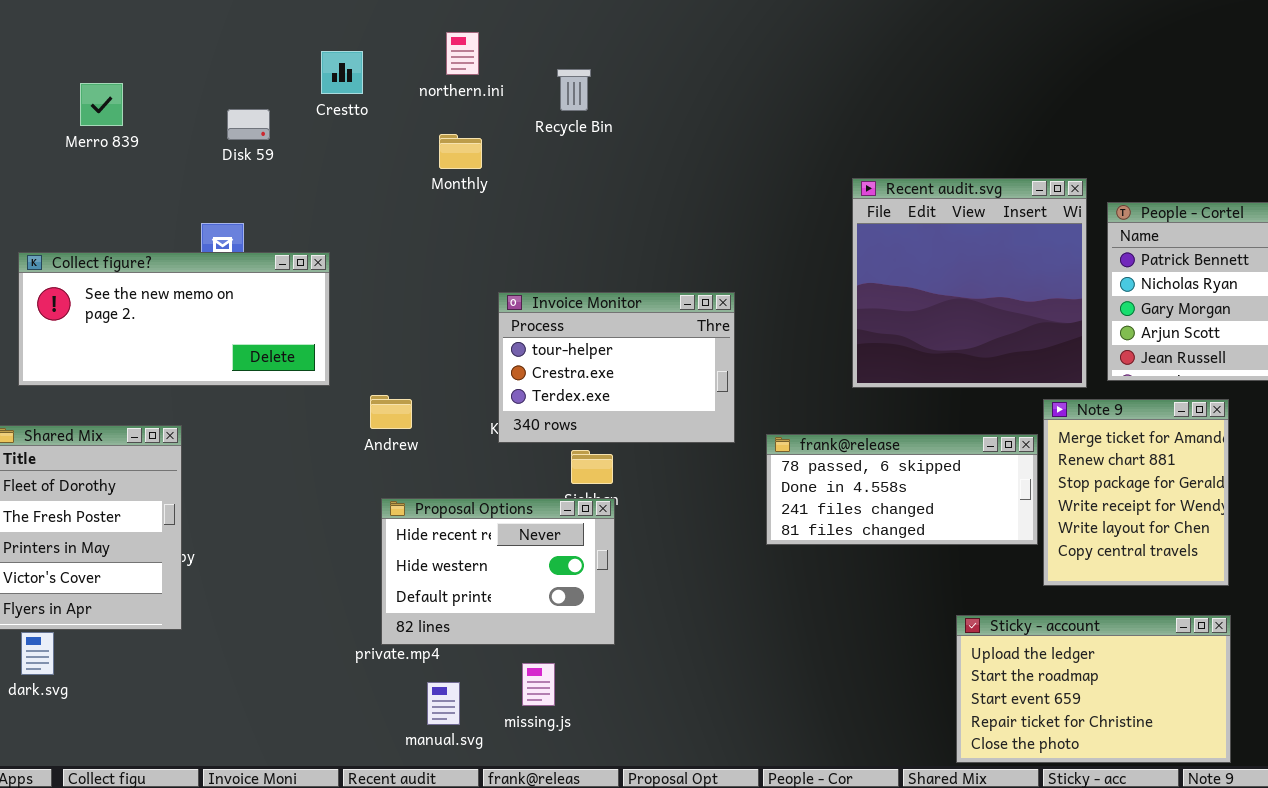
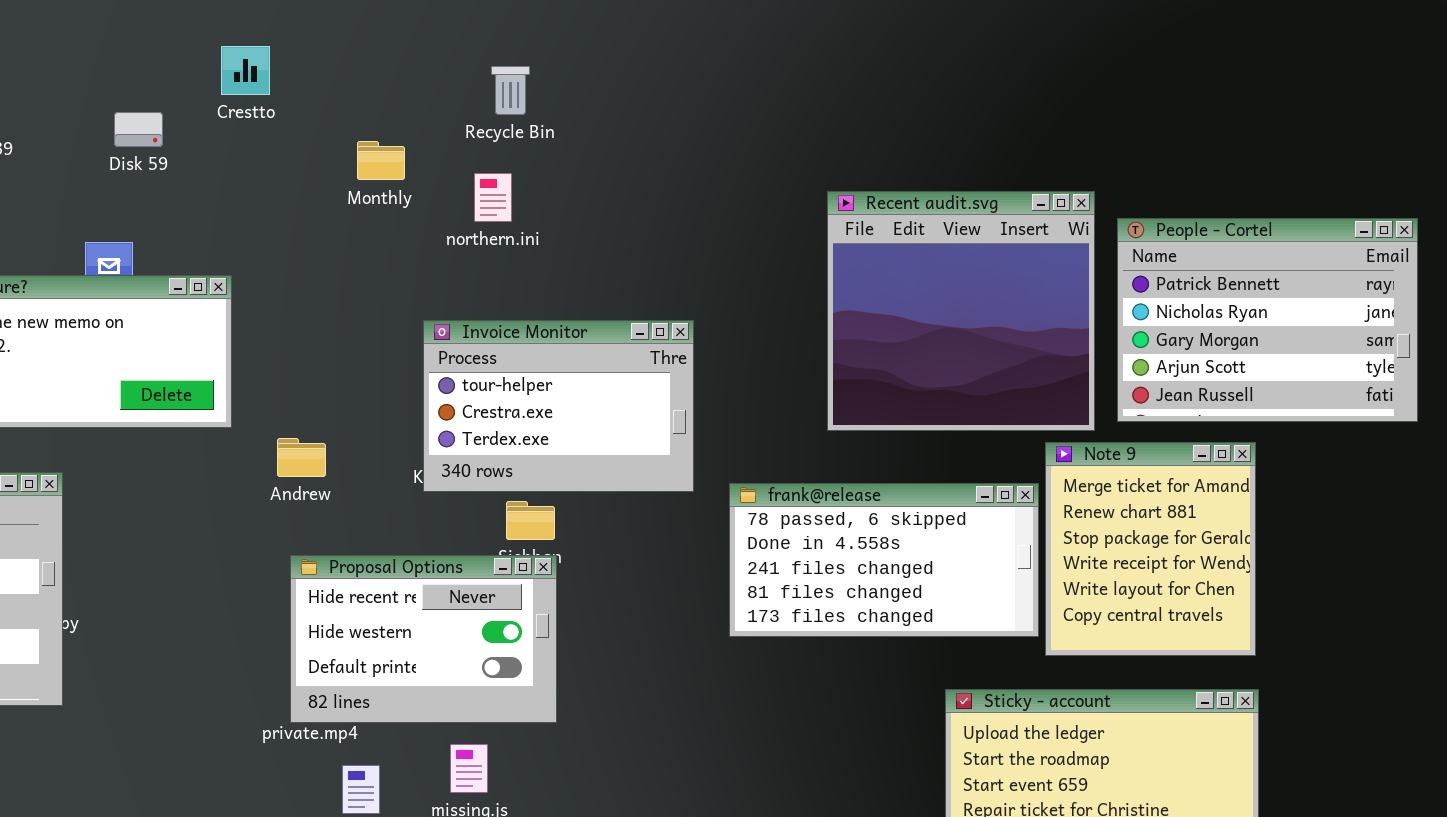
northern.ini: [446,32,479,75] -> [474,173,512,222], moved
frank@release: [766,434,1038,545] -> [729,483,1039,637], resized

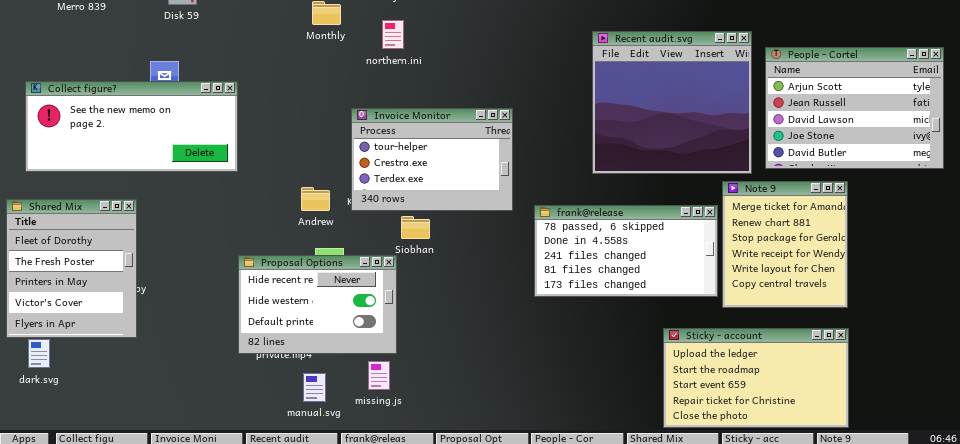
People - Cortel: [1117,218,1418,422] -> [765,47,944,169], scrolled down 3 rows
Andrew: [277,438,326,477] -> [301,187,330,211], moved
Proposal Options: [290,555,557,723] -> [238,255,397,354], moved

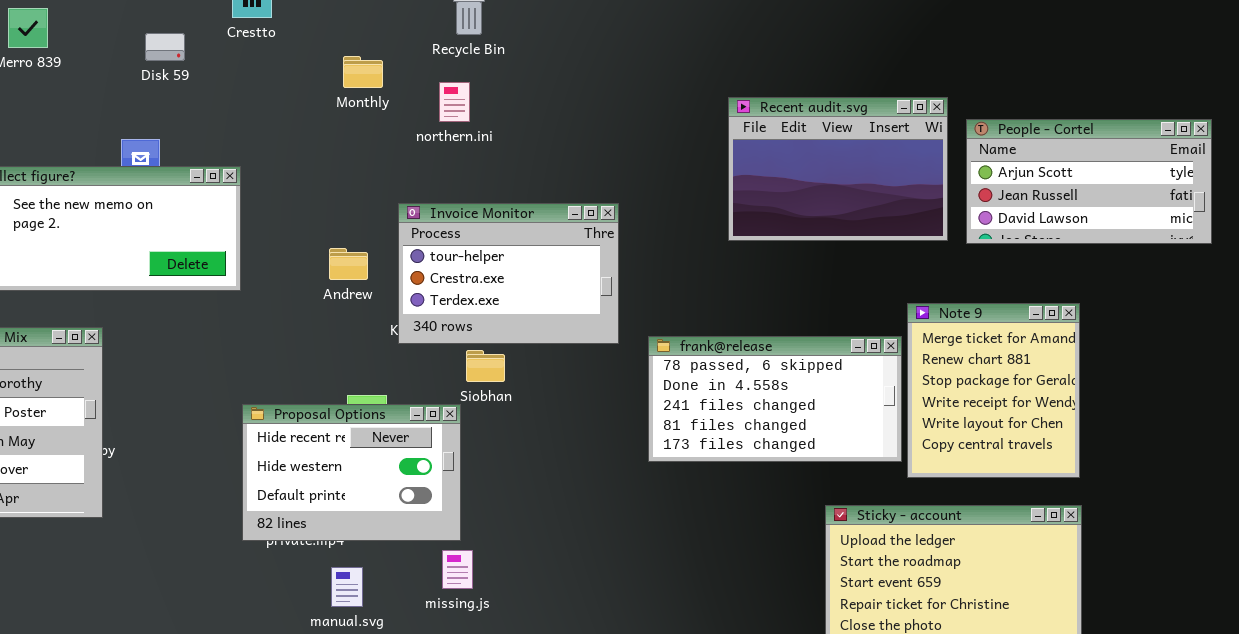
Recent audit.svg: [592,31,752,174] -> [728,97,948,241], resized
People - Cortel: [765,47,944,169] -> [966,119,1212,244], resized
Andrew: [301,187,330,211] -> [329,248,368,280], moved
missing.js: [368,361,390,390] -> [442,550,473,589], moved

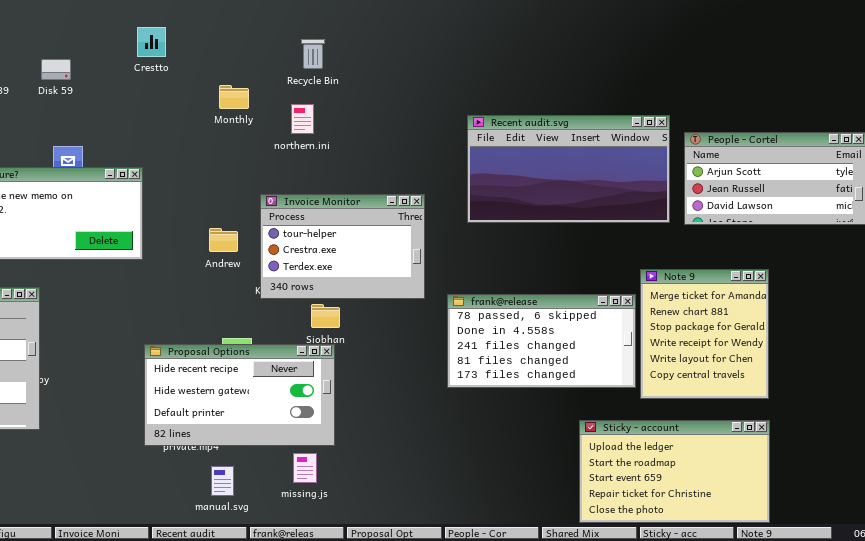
Disk 59: [145,33,185,61] -> [41,59,71,80], moved
Recent audit.svg: [728,97,948,241] -> [467,115,670,223], resized
Proposal Options: [242,404,461,541] -> [144,344,335,446], resized

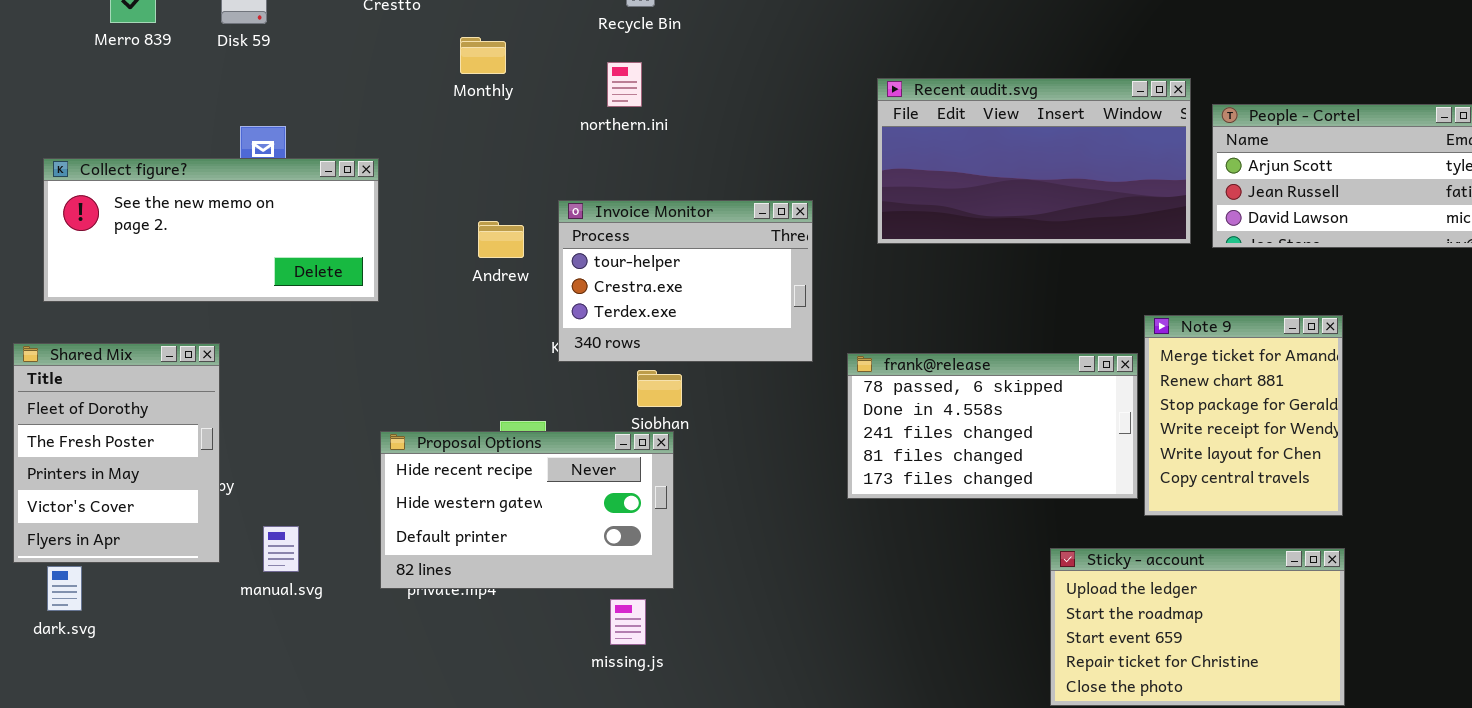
Monthly: [219,85,249,109] -> [460,37,506,74], moved
Andrew: [209,228,238,252] -> [478,221,524,258], moved
manual.svg: [211,466,234,496] -> [263,526,299,572], moved

